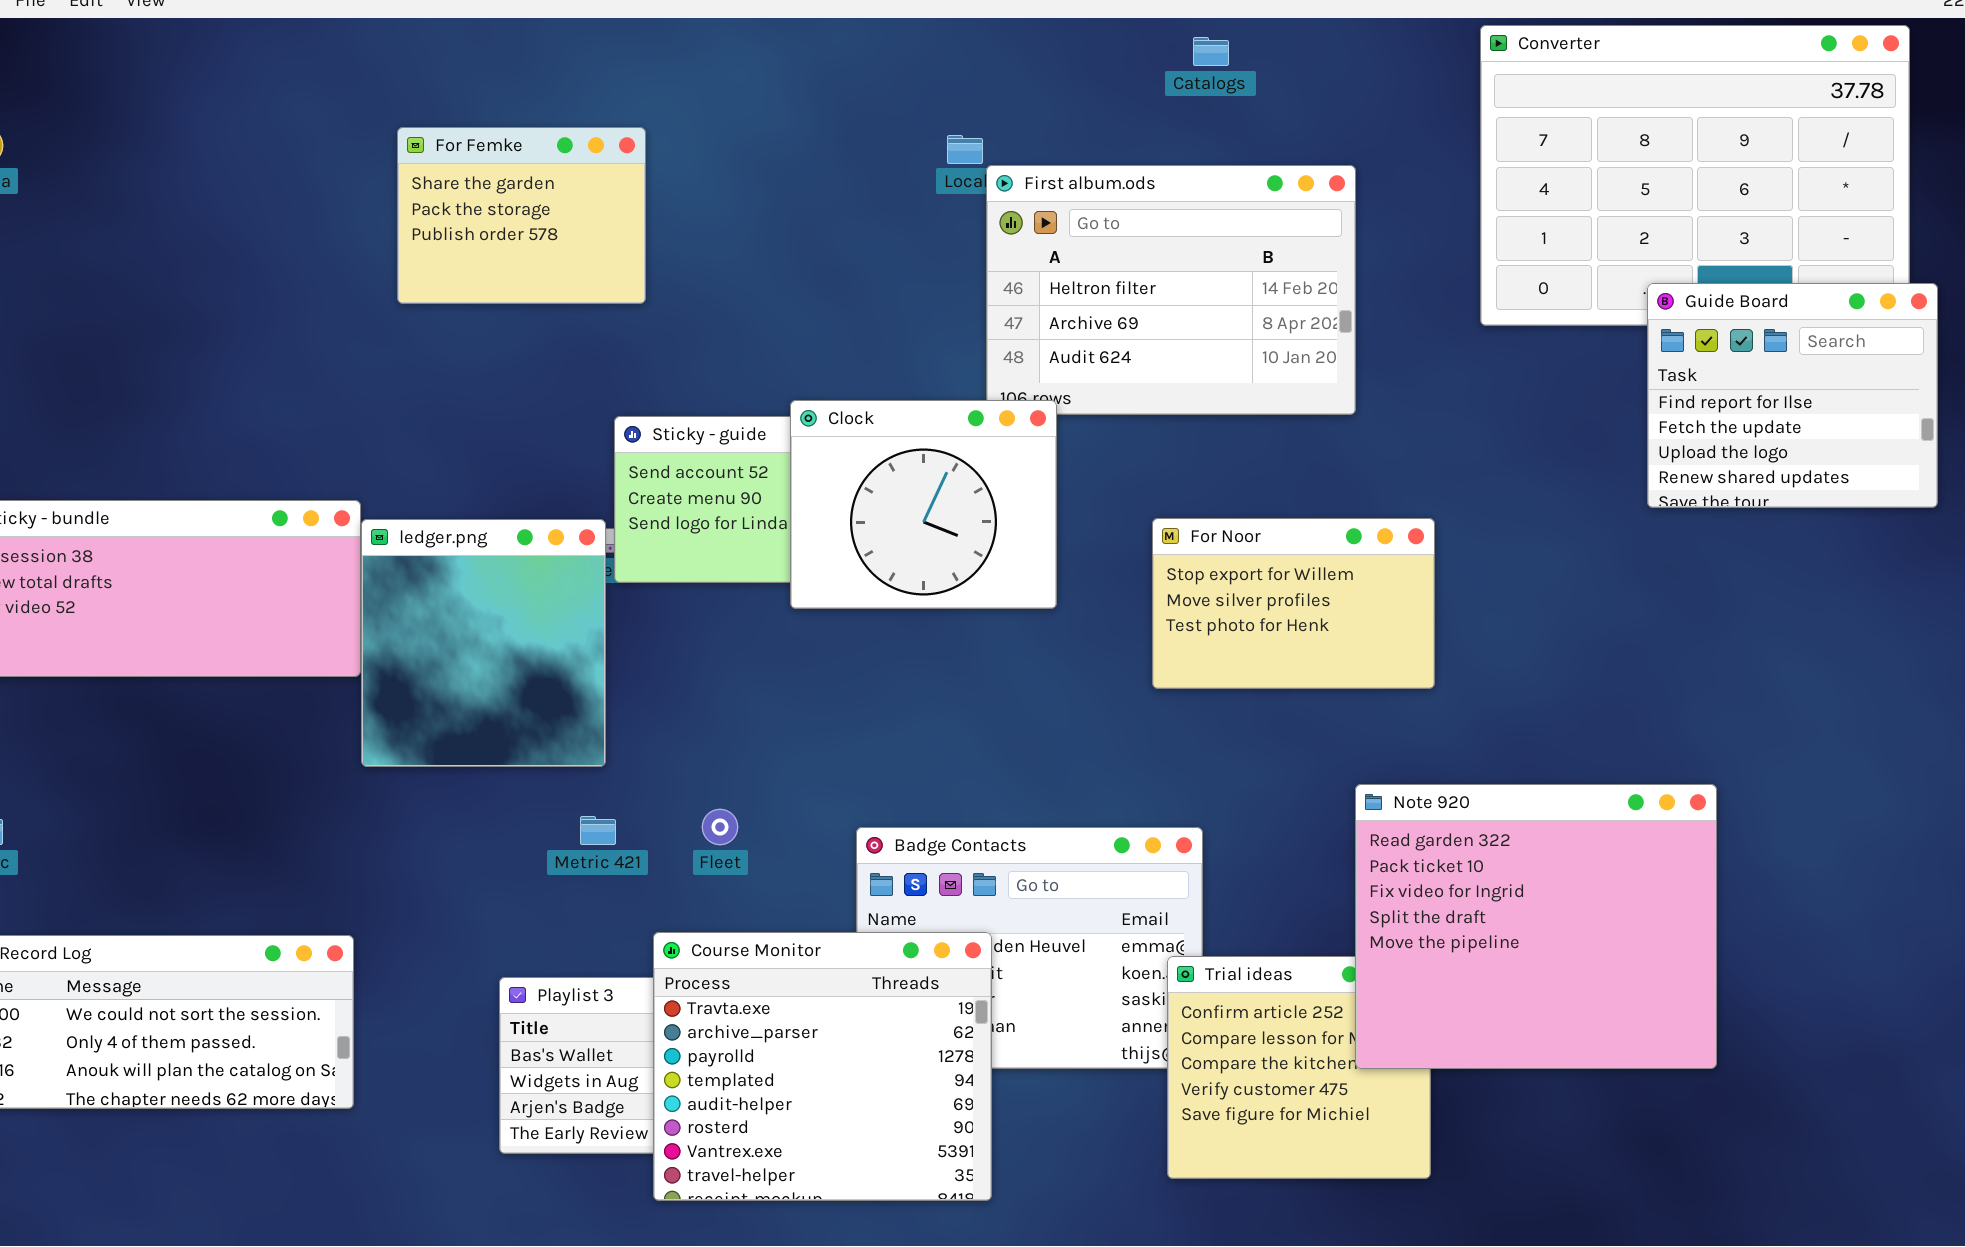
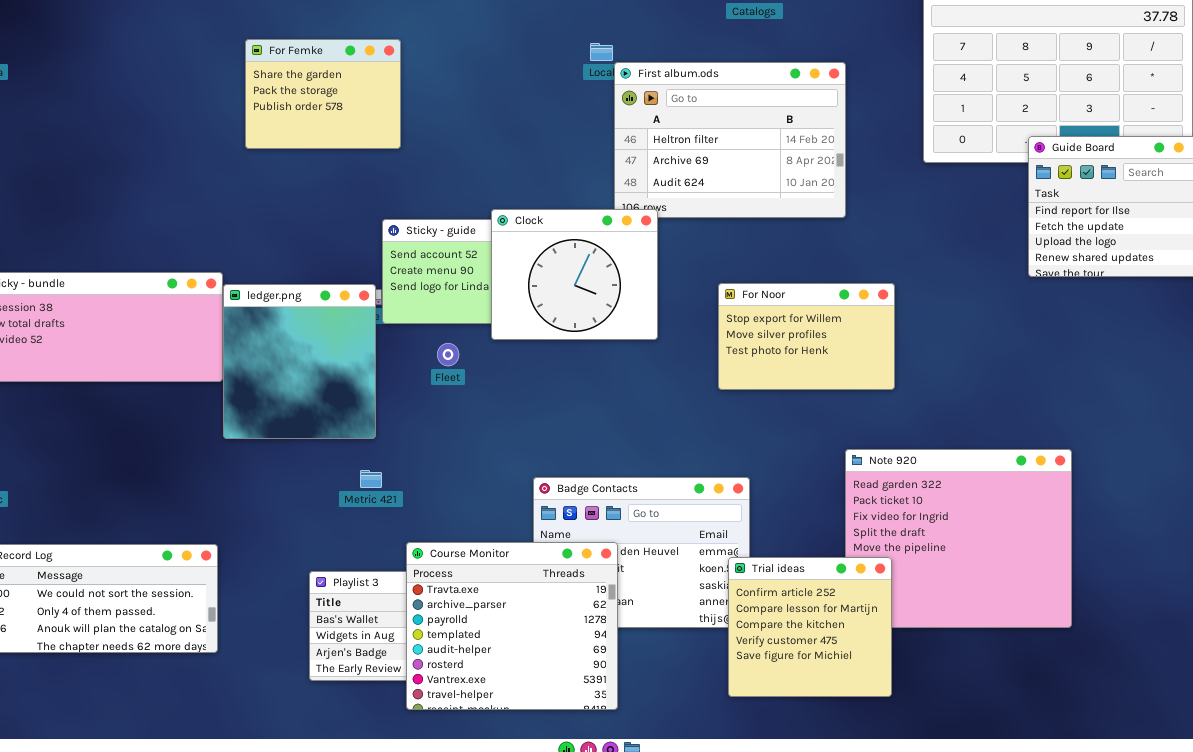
Fleet: [702,809,738,845] -> [437,343,459,366], moved
Trial ideas: [1167,956,1431,1179] -> [728,557,892,697], raised

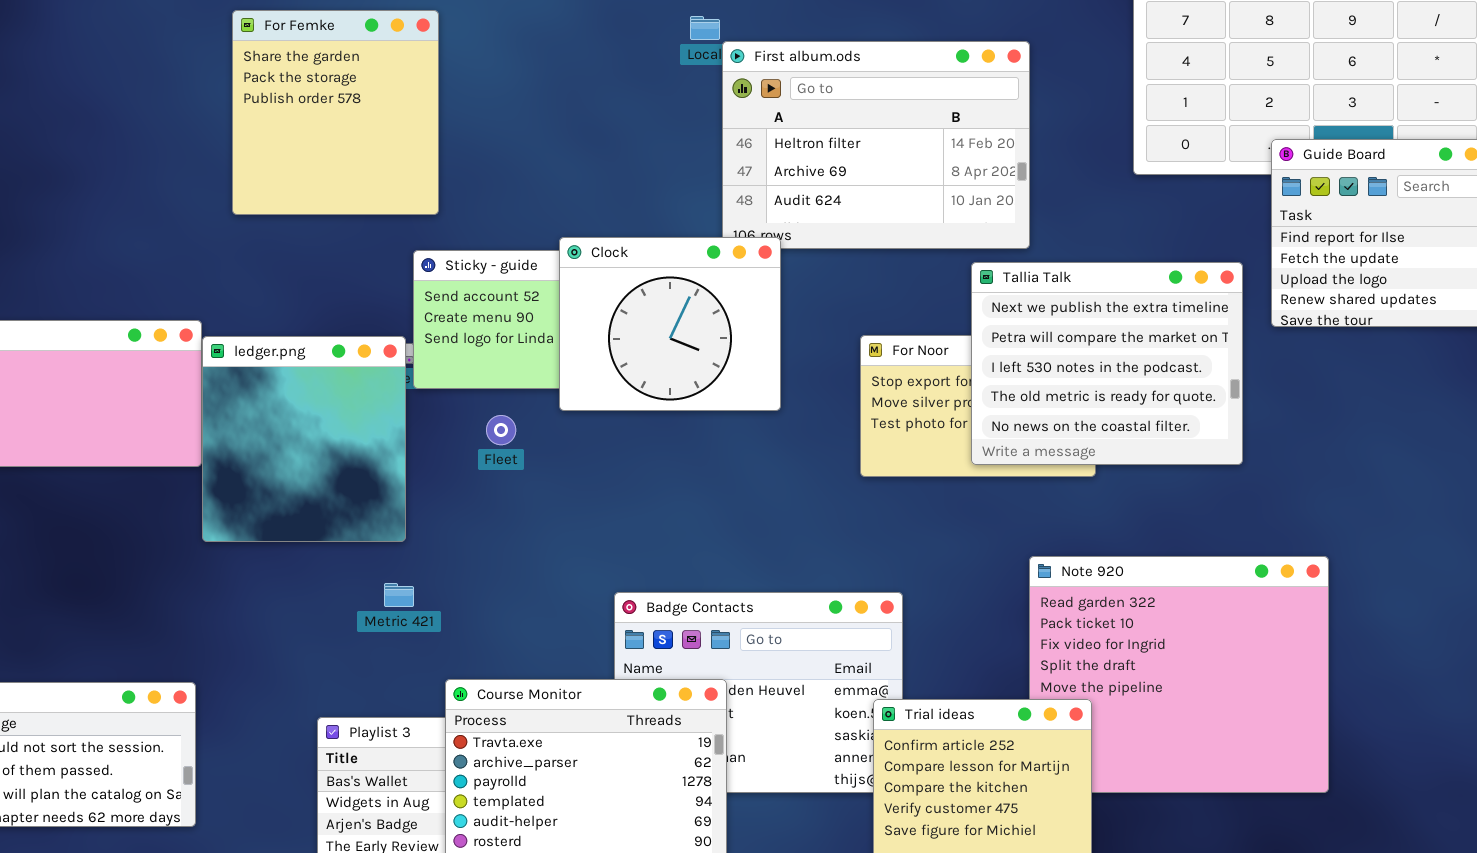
For Femke: [245,39,401,149] -> [232,10,439,215], resized
Tallia Talk: none -> [971,262,1243,465], opened

